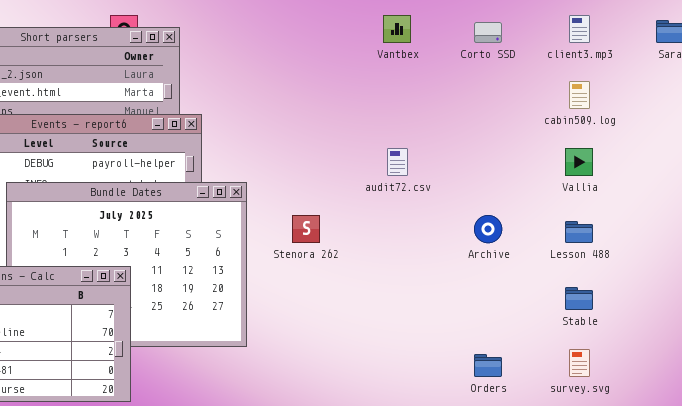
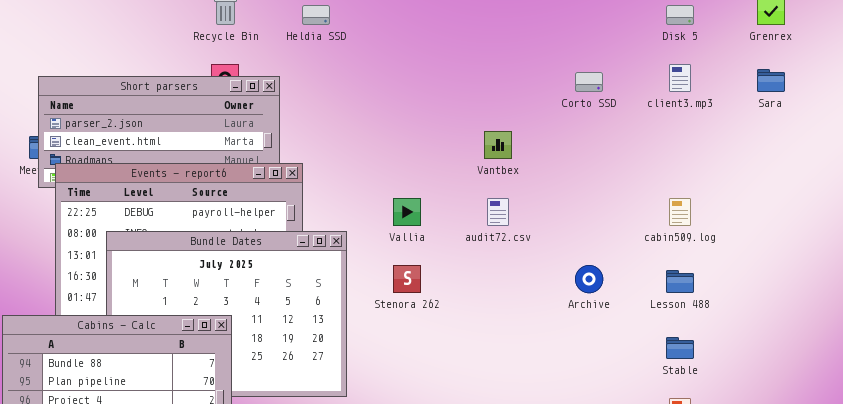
Vantbex: [383,15,411,43] -> [484,131,512,159], moved
cabin509.log: [569,81,590,109] -> [669,198,691,226], moved
Vallia: [565,148,593,176] -> [393,198,421,226], moved

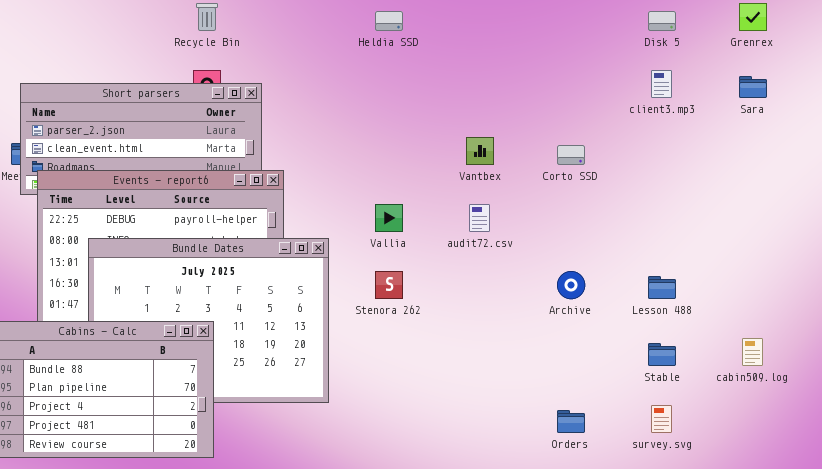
Heldia SSD: [302,5,330,25] -> [375,11,403,31], moved
Corto SSD: [575,72,603,92] -> [557,145,585,165], moved
cabin509.log: [669,198,691,226] -> [742,338,763,366], moved

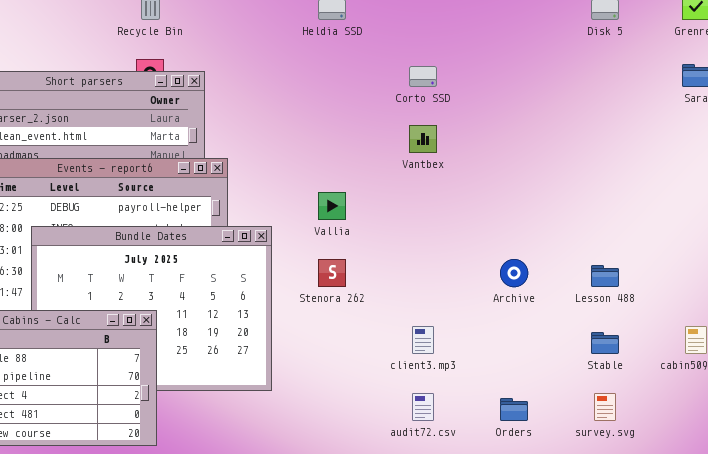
client3.mp3: [651,70,672,98] -> [412,326,434,354], moved
Corto SSD: [557,145,585,165] -> [409,66,437,87], moved
audit72.csv: [469,204,490,232] -> [412,393,434,421], moved

